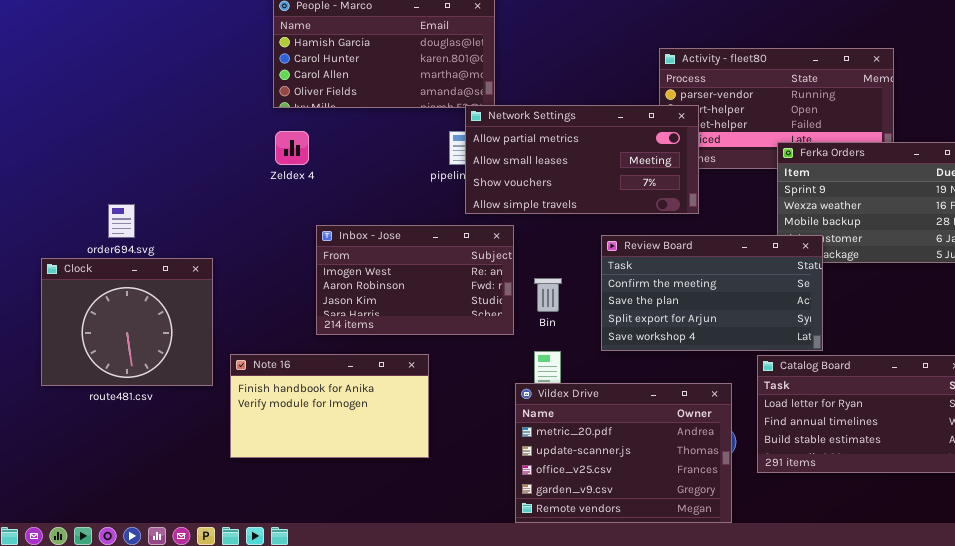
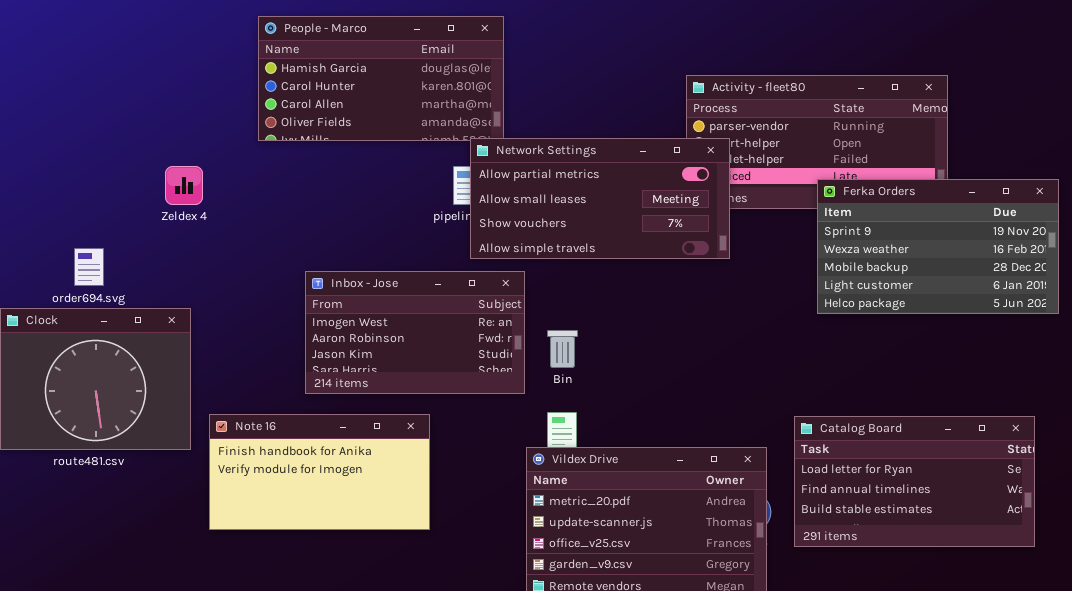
Zeldex 4: [275,131,309,165] -> [165,166,203,205], moved
Review Board: [601,235,823,351] -> none, closed

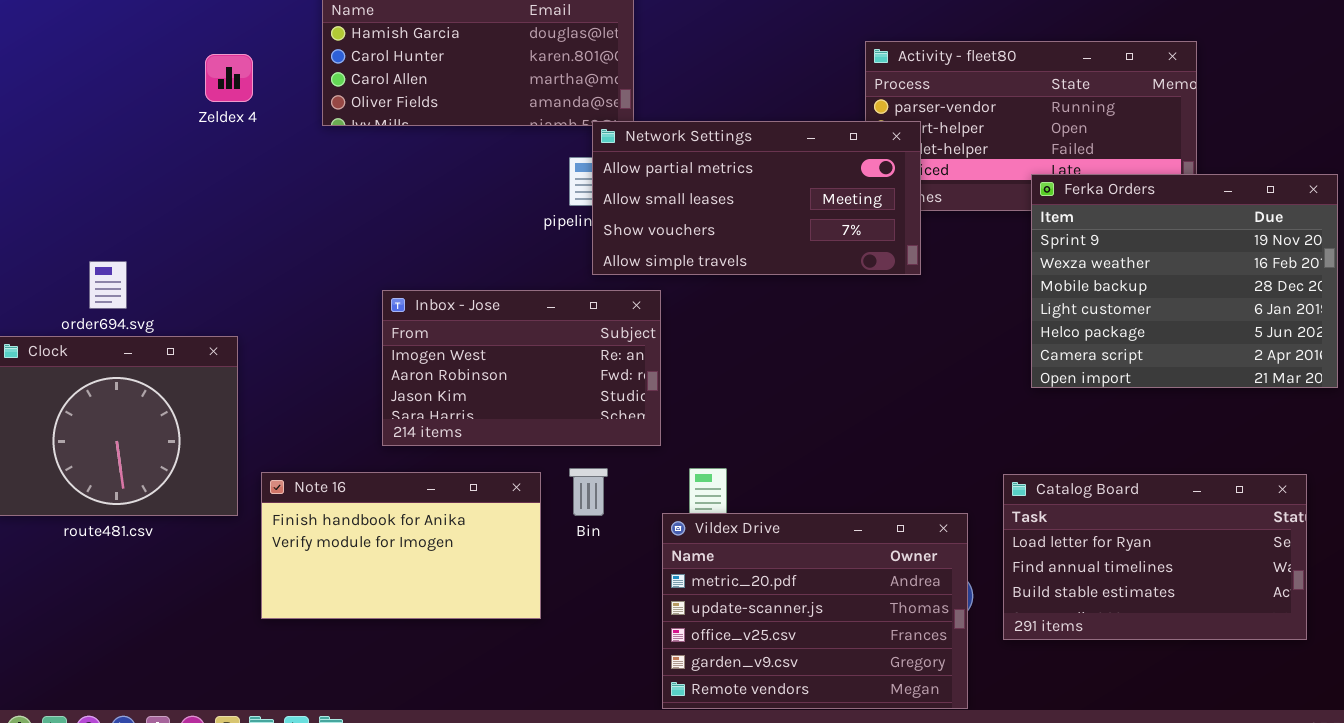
Zeldex 4: [165,166,203,205] -> [205,54,253,102], moved
Ferka Orders: [817,179,1059,314] -> [1031,174,1338,388], resized
Bin: [547,330,578,368] -> [569,468,608,516], moved

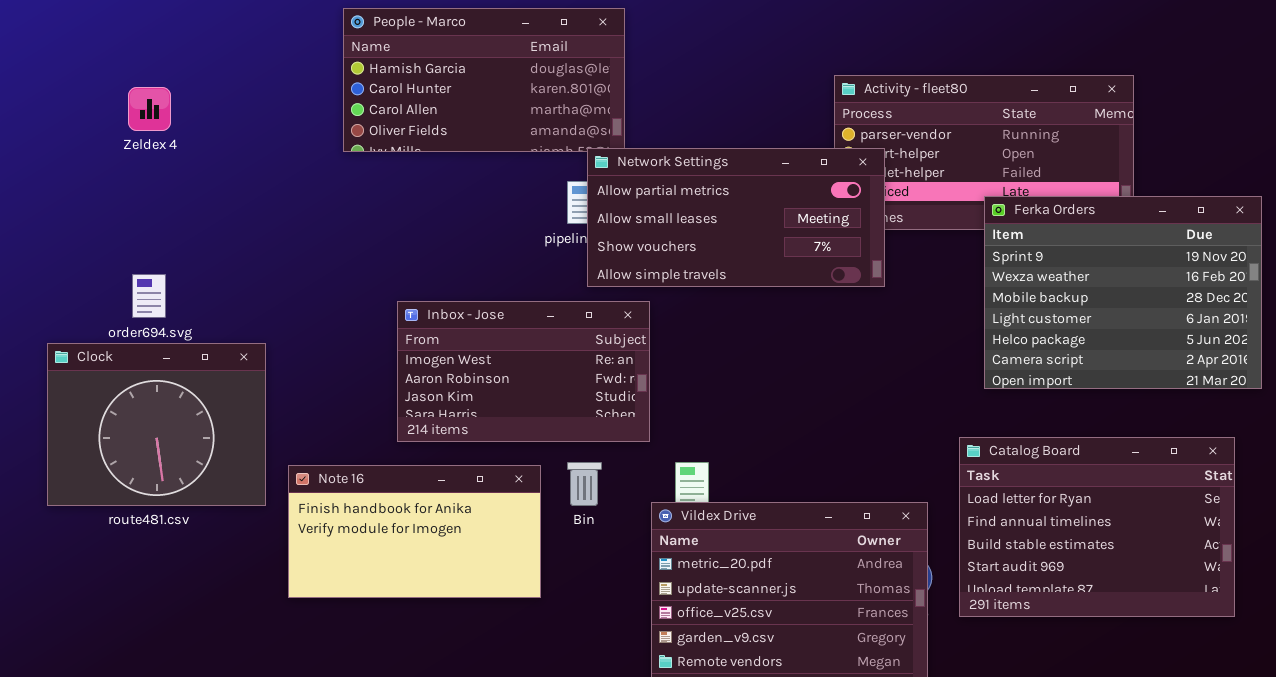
Zeldex 4: [205,54,253,102] -> [128,87,171,131], moved
Catalog Board: [1003,474,1307,640] -> [959,437,1235,617], resized

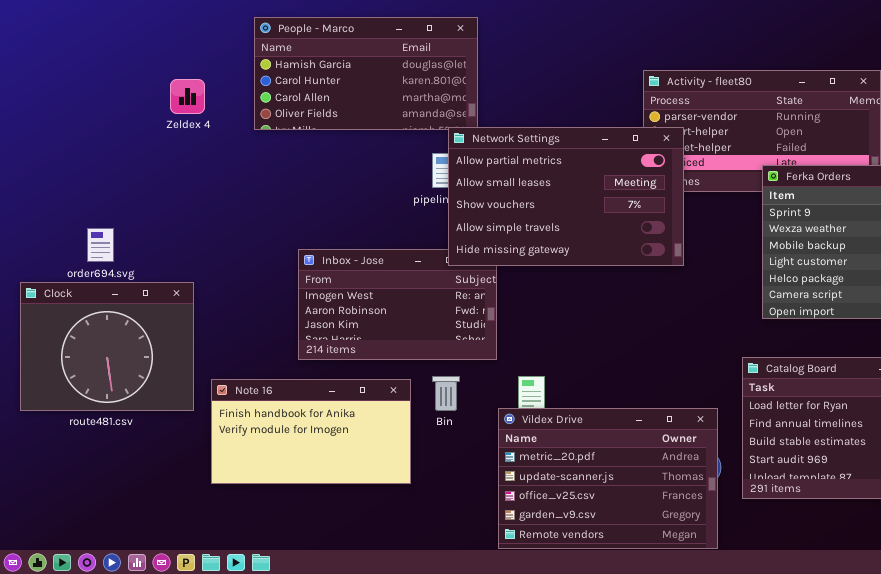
Zeldex 4: [128,87,171,131] -> [170,79,205,114], moved
Network Settings: [587,148,885,287] -> [448,127,684,266], resized

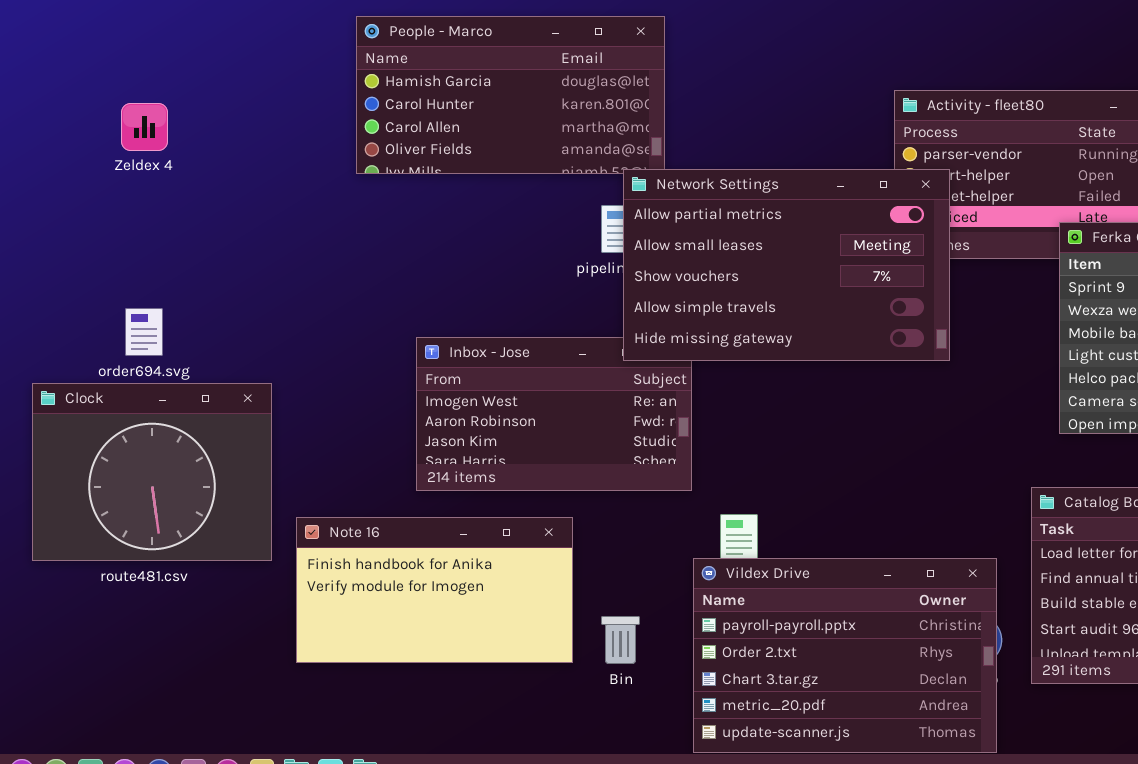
Zeldex 4: [170,79,205,114] -> [121,103,168,151], moved
Bin: [432,376,460,411] -> [601,616,640,664], moved
Vildex Drive: [498,408,718,549] -> [693,558,997,753], scrolled up 3 rows

